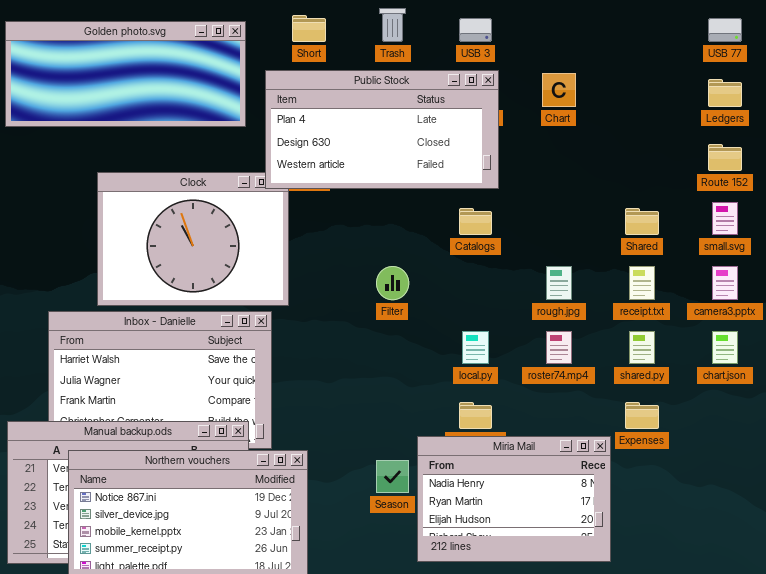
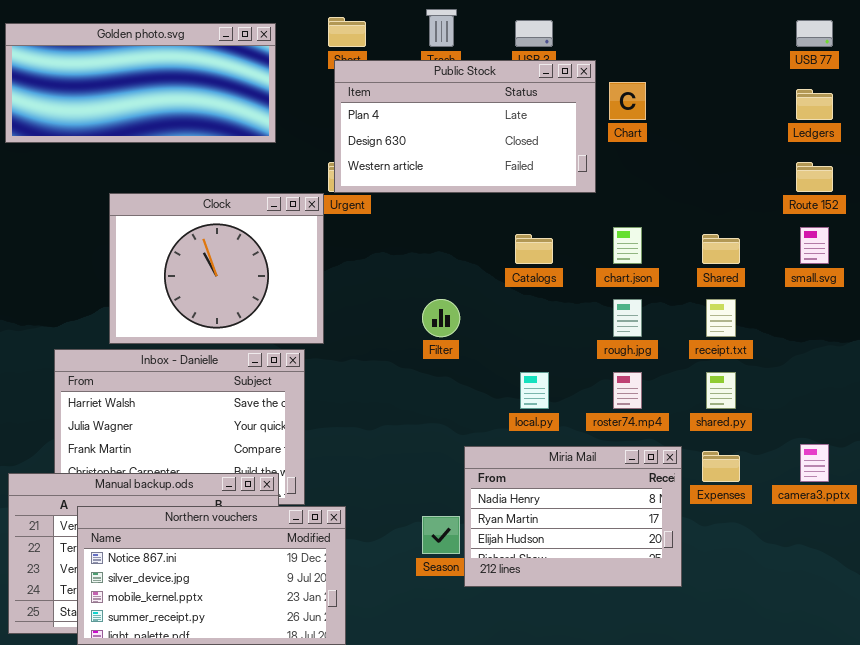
Public Stock: [265,70,499,189] -> [334,60,596,193], moved
camera3.pptx: [712,266,738,300] -> [800,444,829,482], moved
chart.json: [712,331,738,364] -> [613,227,642,264], moved
Miria Mail: [417,436,611,562] -> [464,446,682,587], moved

